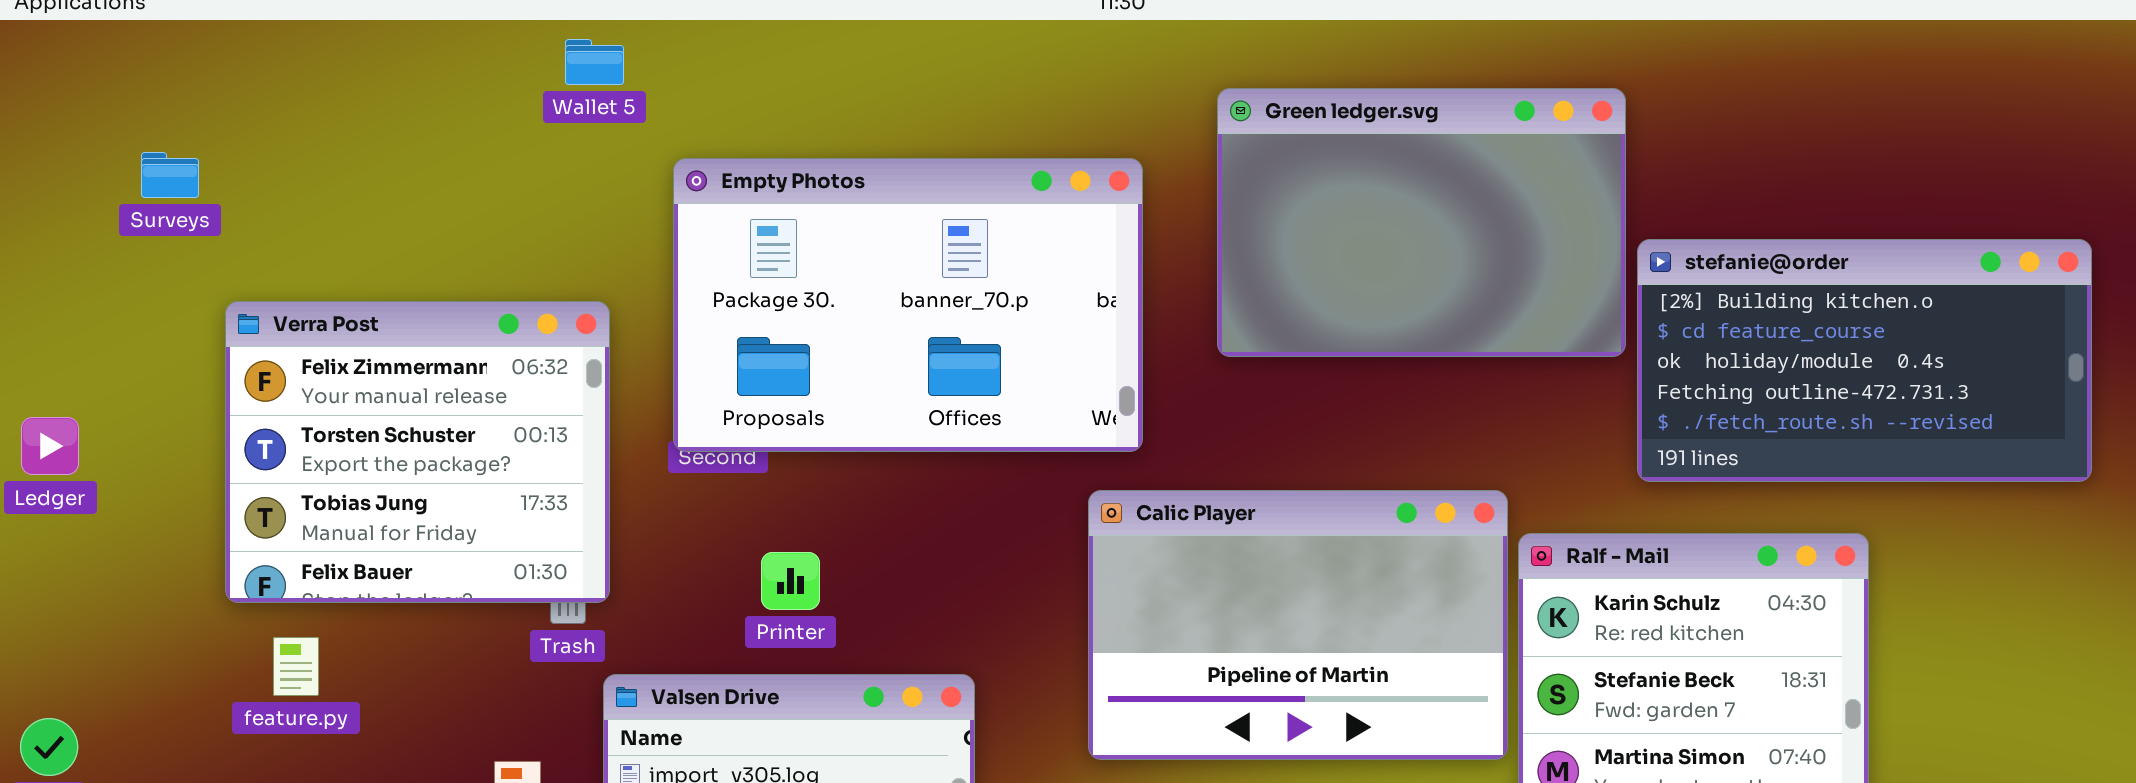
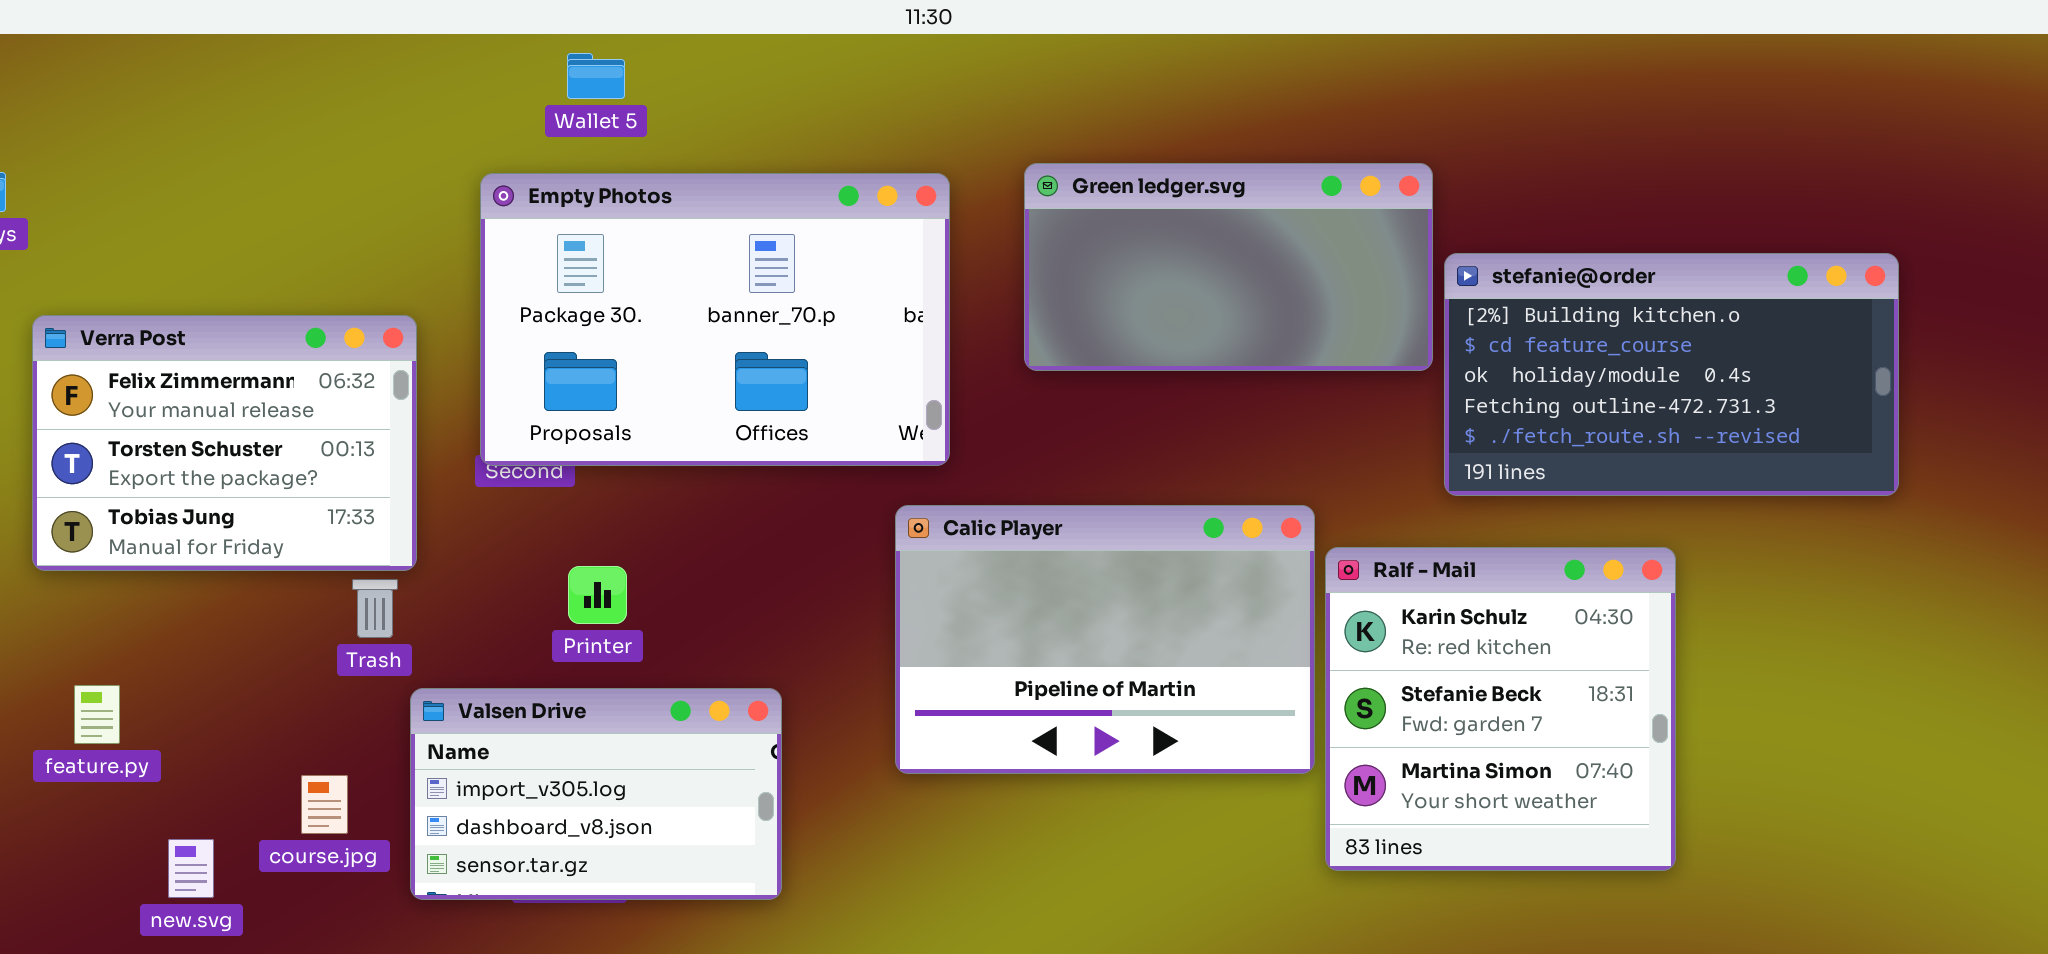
Wallet 5: [565,39,624,85] -> [567,53,625,99], moved
Green ledger.svg: [1217,88,1626,357] -> [1024,163,1433,371], resized
Verra Post: [225,301,610,603] -> [32,315,417,571], resized
feature.py: [273,637,319,696] -> [74,685,120,744], moved

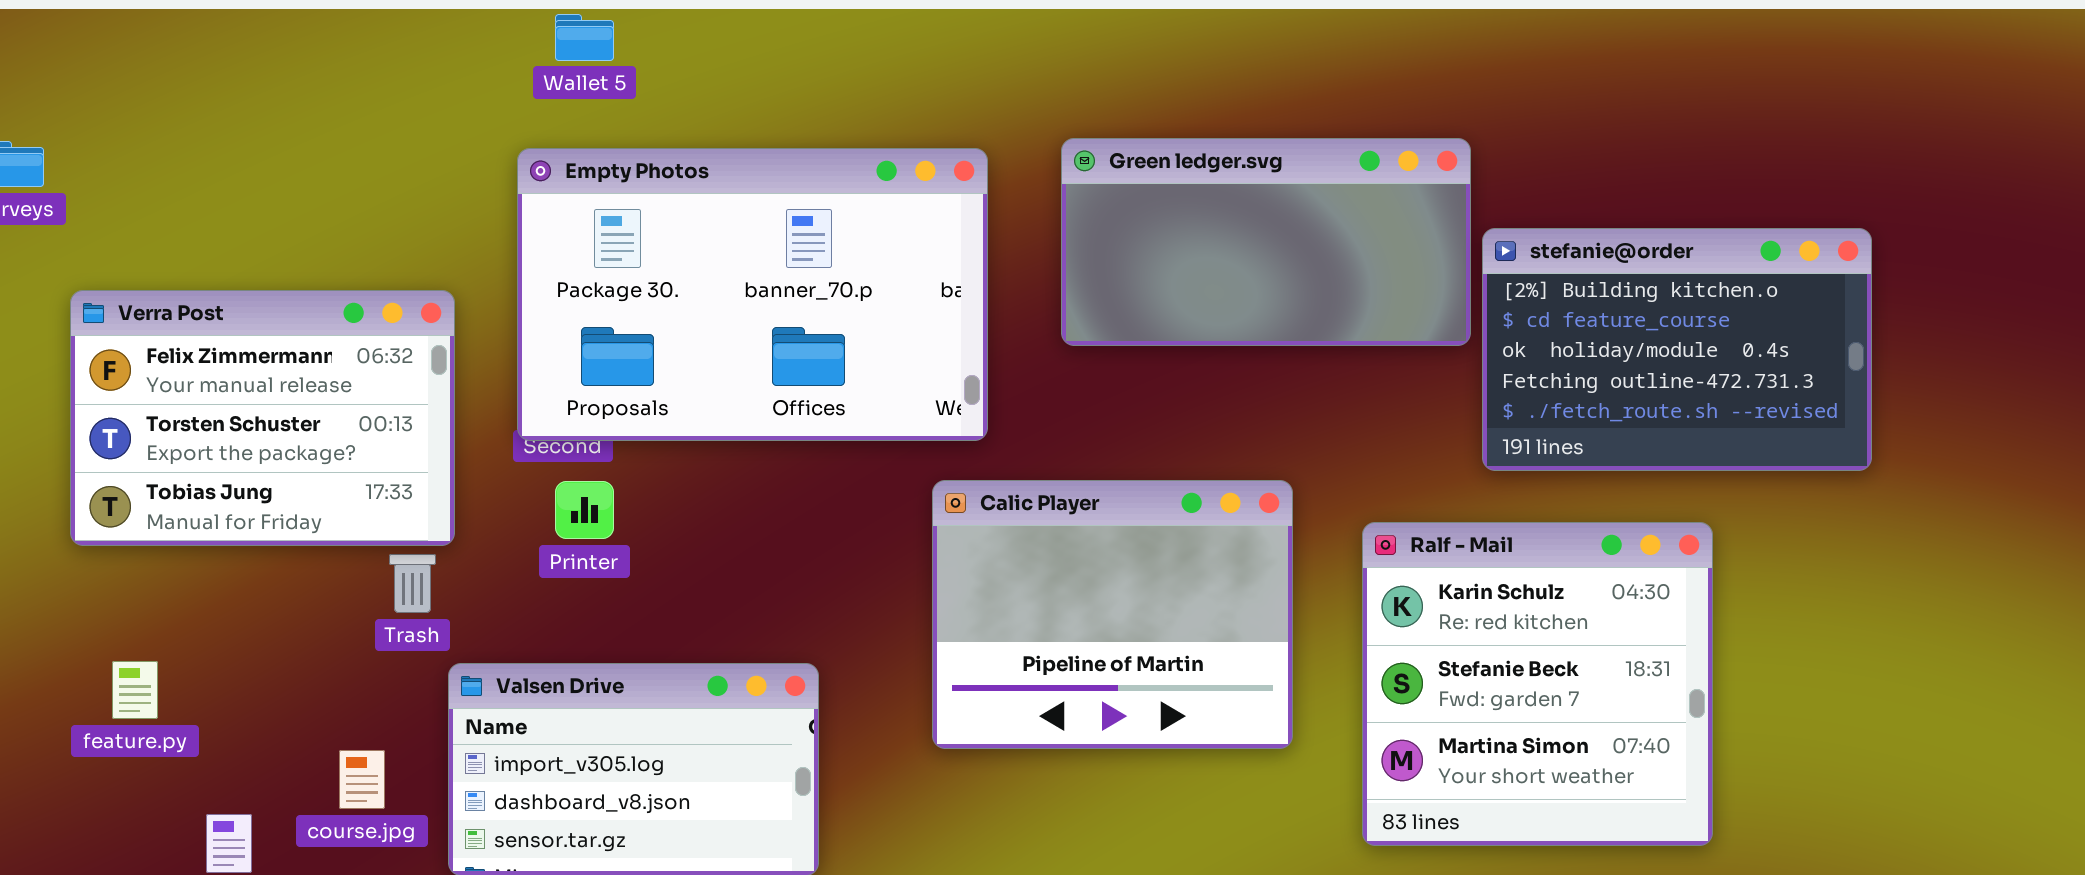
Wallet 5: [567,53,625,99] -> [555,14,614,61], moved
stefanie@order: [1444,253,1899,496] -> [1482,228,1872,471], resized
Calic Player: [895,505,1315,774] -> [932,480,1293,749], resized
Printer: [568,566,627,624] -> [555,481,614,539], moved

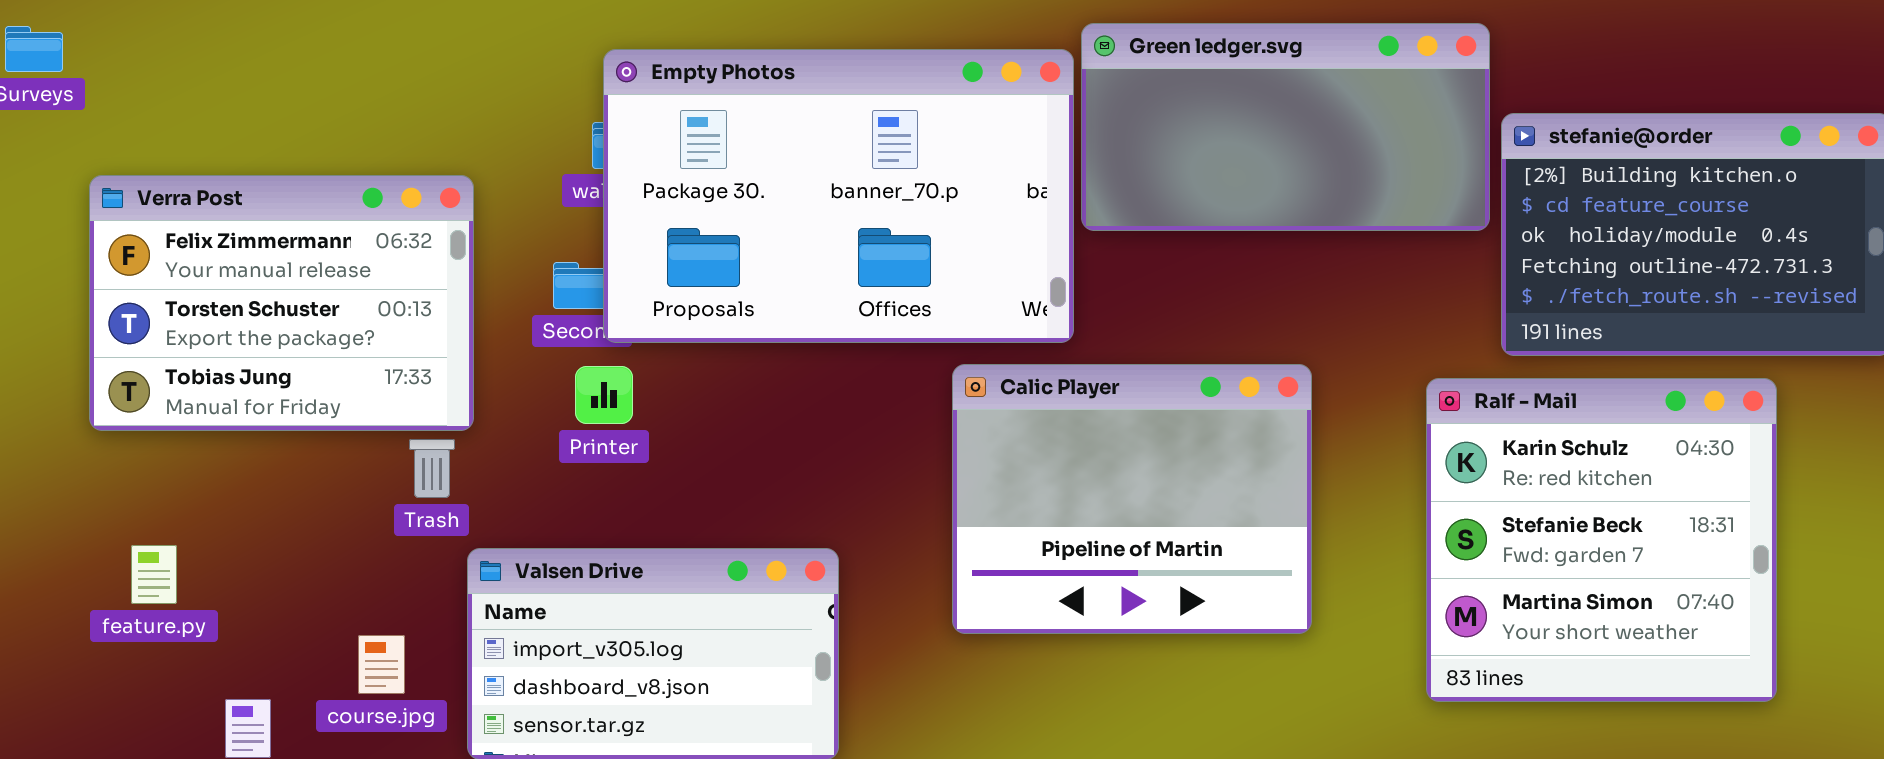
Empty Photos: [517,148,988,441] -> [603,49,1074,343], moved
Ralf - Mail: [1362,522,1713,846] -> [1426,378,1777,702], moved

